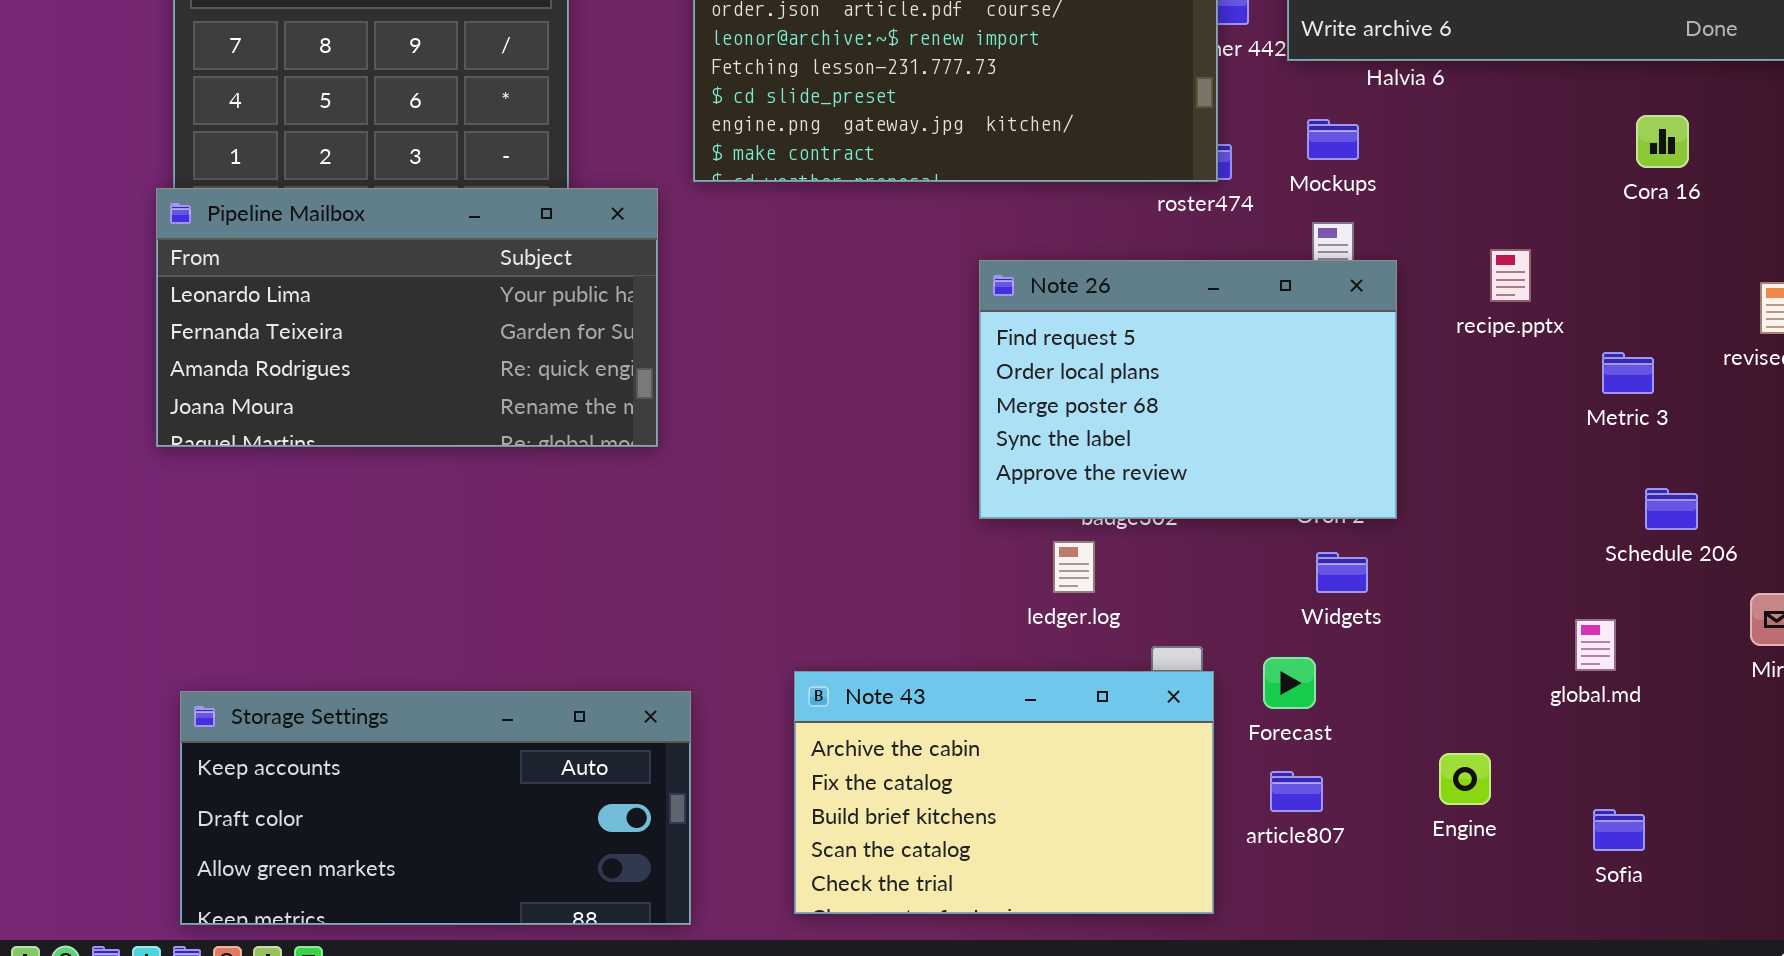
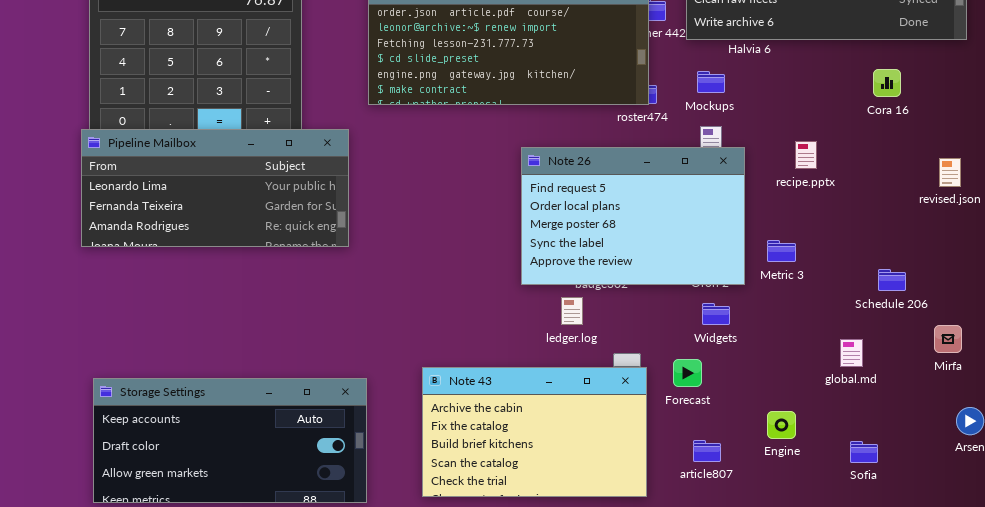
Pipeline Mailbox: [156,188,658,447] -> [81,129,349,247], resized
Metric 3: [1602,352,1654,394] -> [767,240,796,262], moved
article807: [1270,771,1323,812] -> [693,440,721,462], moved

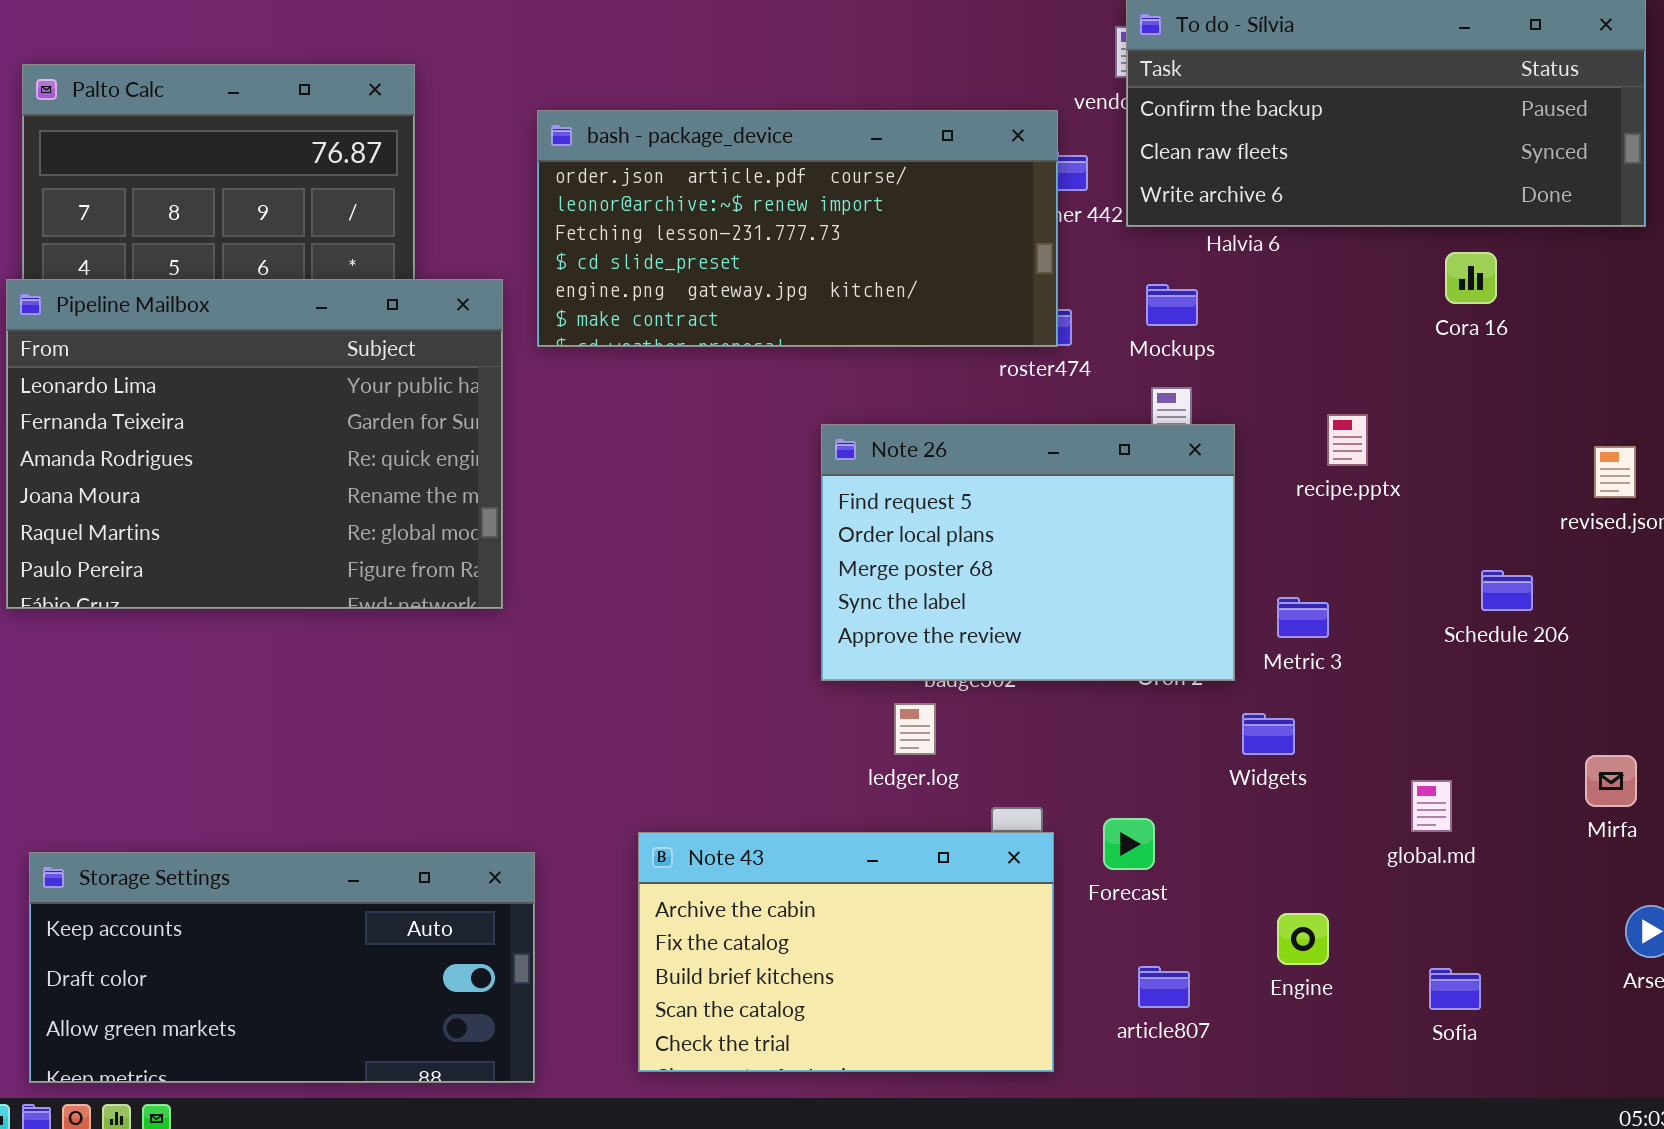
Cora 16: [873,69,901,97] -> [1445,252,1497,304], moved
Pipeline Mailbox: [81,129,349,247] -> [6,279,503,609], resized
Schedule 206: [878,269,906,291] -> [1481,570,1533,611], moved
Widgets: [702,303,730,325] -> [1242,713,1295,755], moved

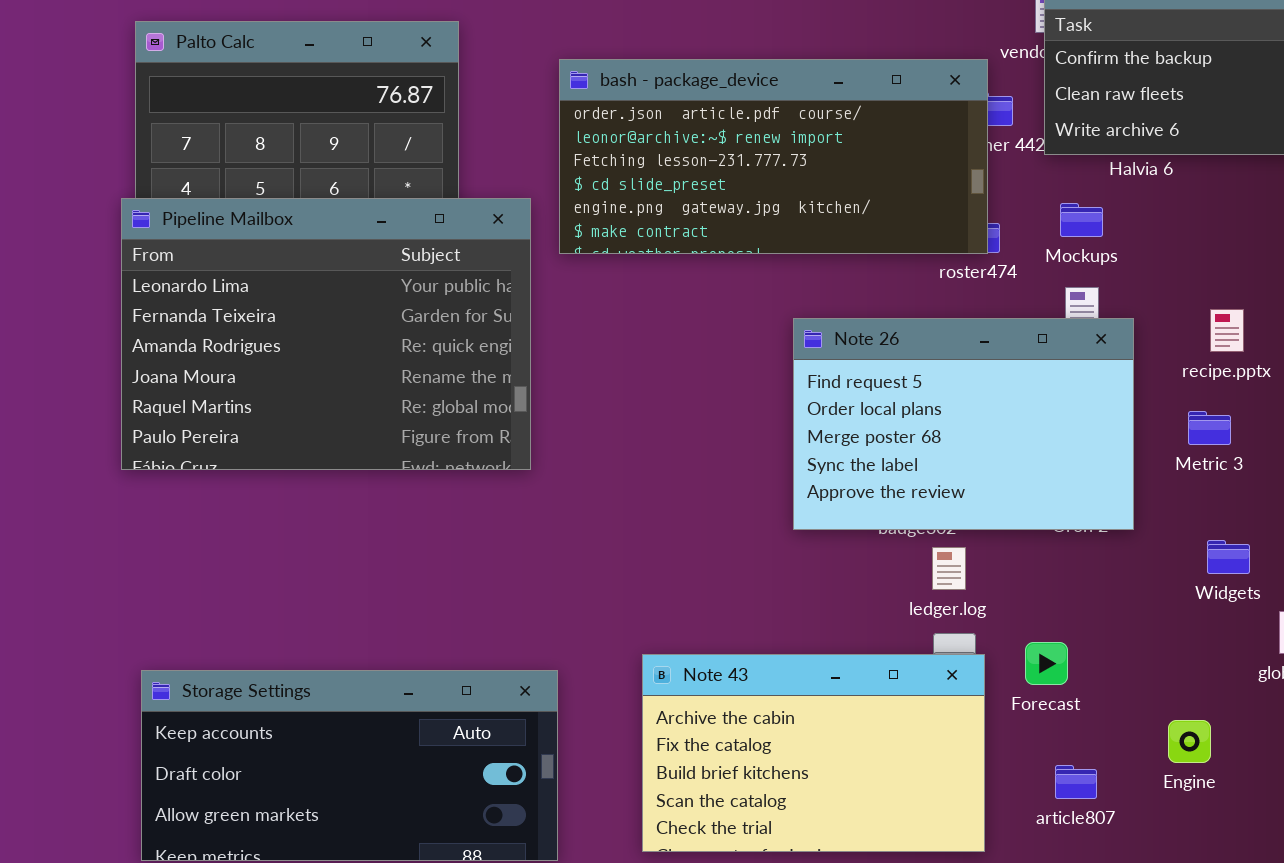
Metric 3: [1277,597,1329,638] -> [1188,411,1231,445], moved
ledger.log: [894,703,936,755] -> [932,547,966,590], moved
Widgets: [1242,713,1295,755] -> [1207,540,1250,574], moved

